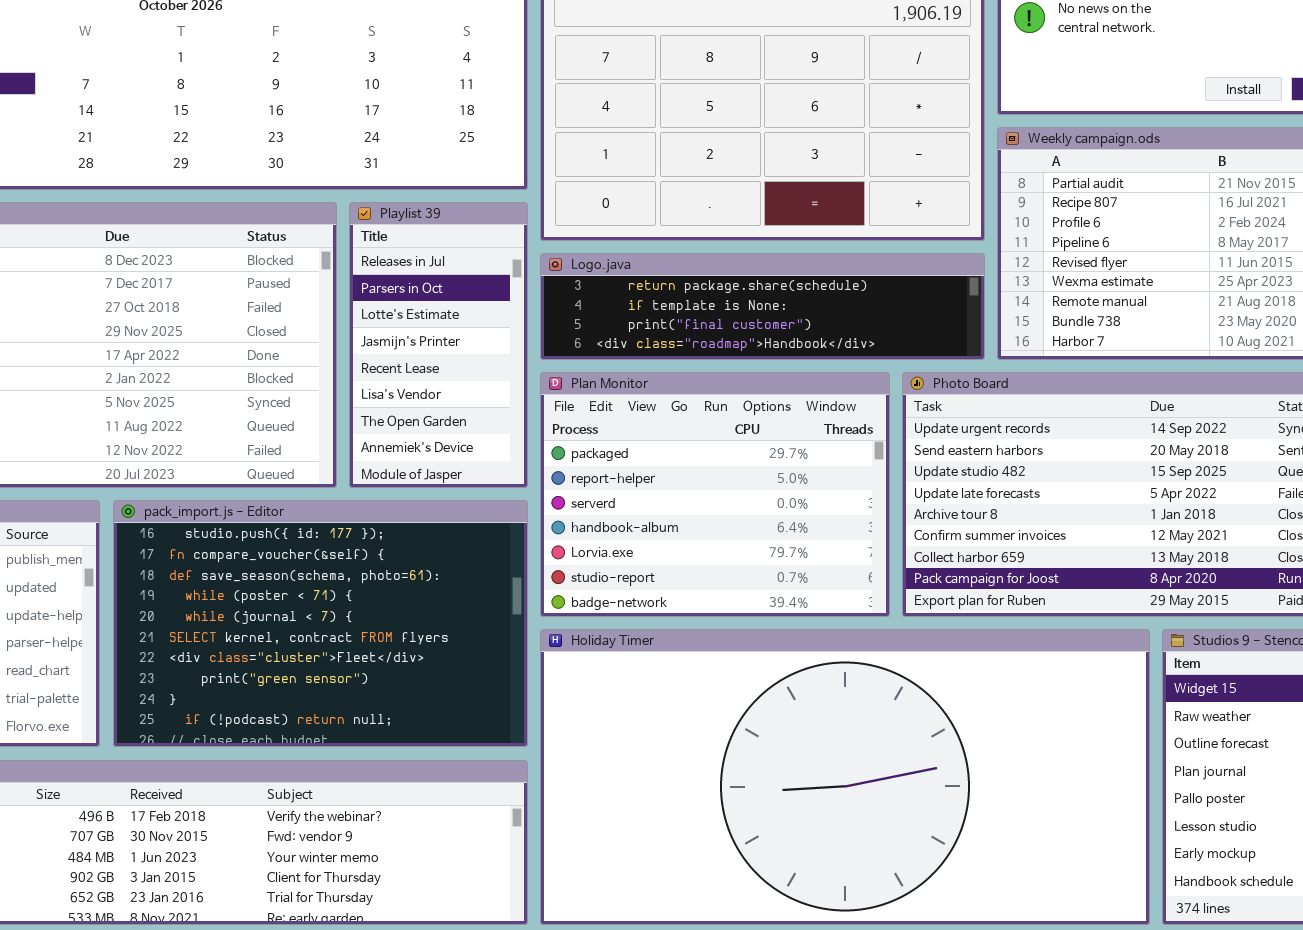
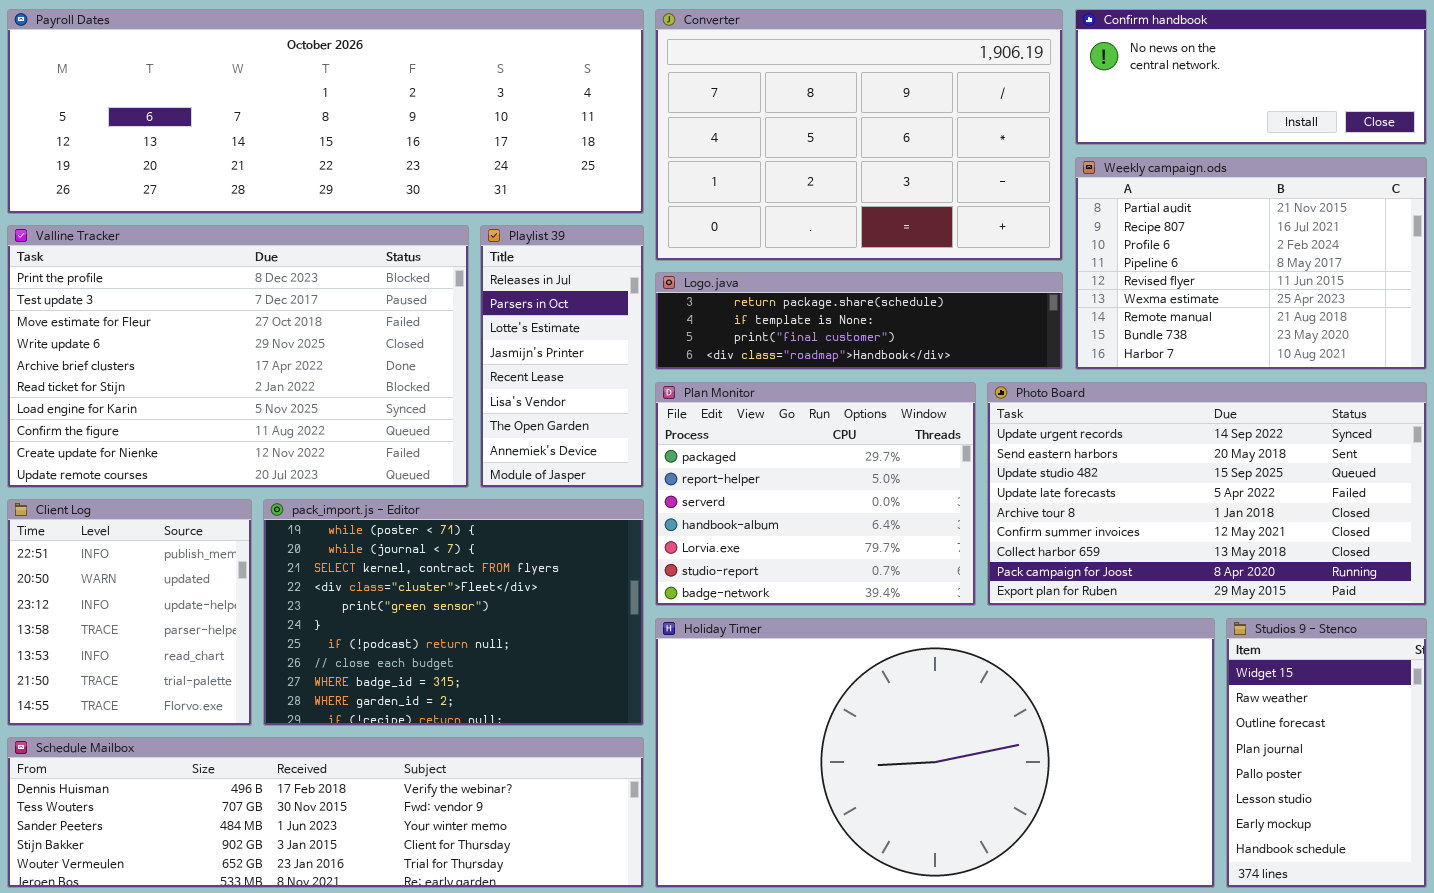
pack_import.js - Editor: [113,500,528,747] -> [263,499,644,726], scrolled down 3 rows

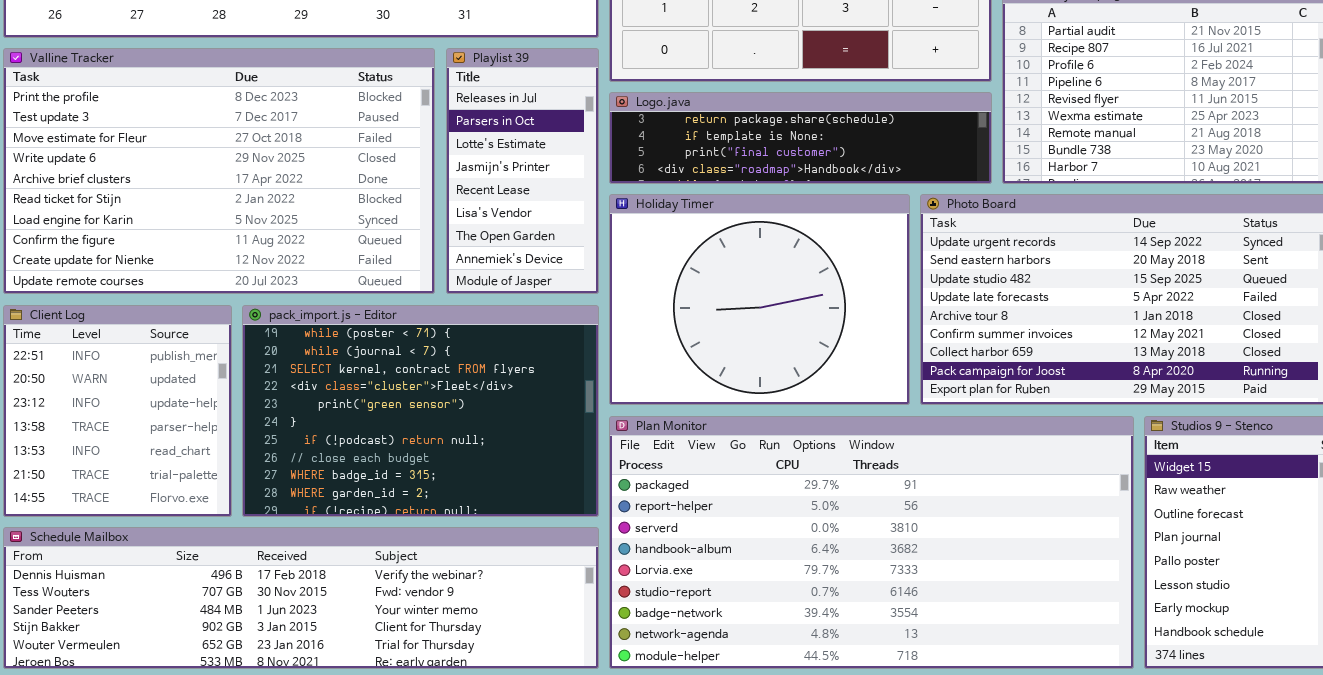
Plan Monitor: [655,382,976,606] -> [609,416,1134,669], moved, resized
Holiday Timer: [655,618,1215,888] -> [609,194,910,405], moved, resized

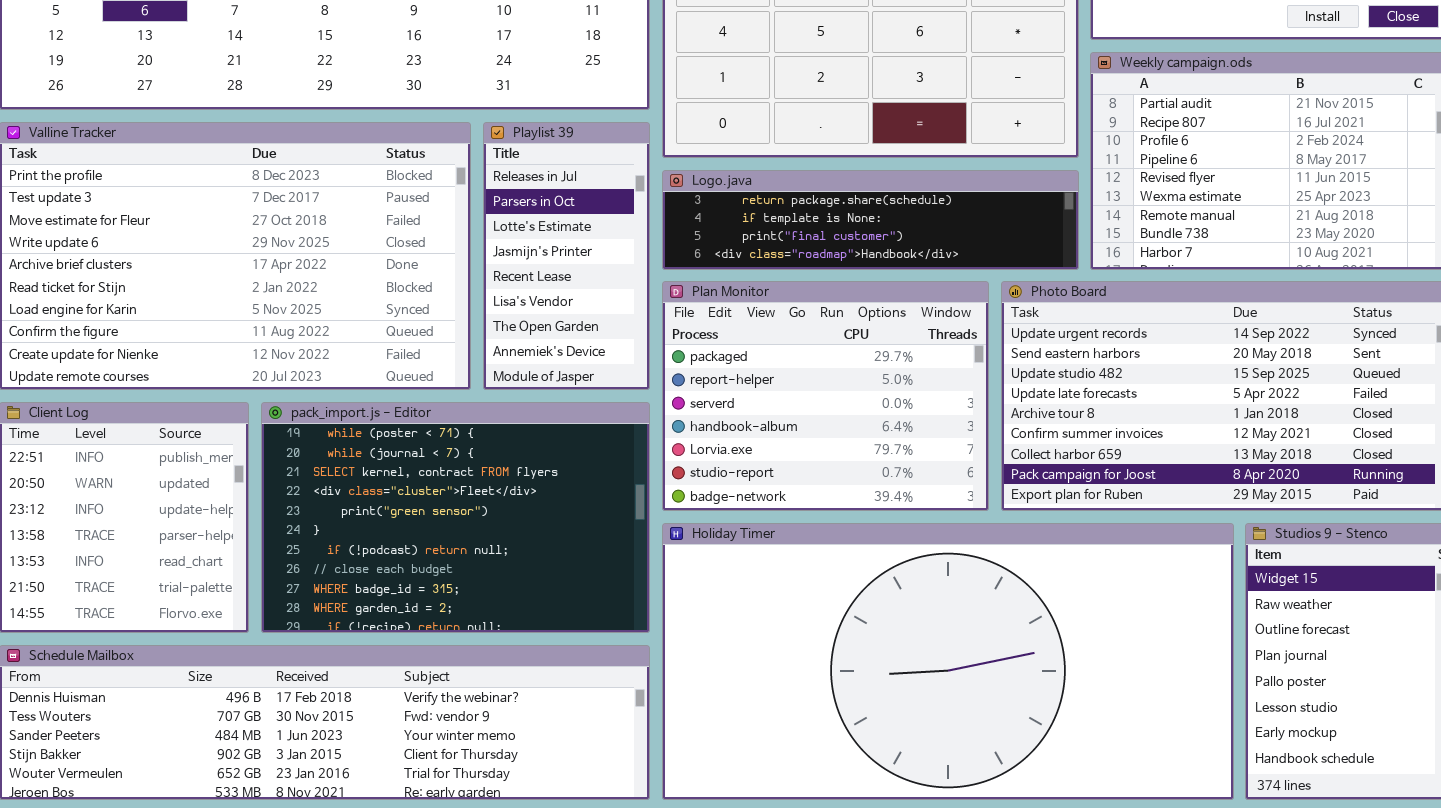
Holiday Timer: [609,194,910,405] -> [662,523,1234,800], moved, resized
Plan Monitor: [609,416,1134,669] -> [662,281,989,511], moved, resized

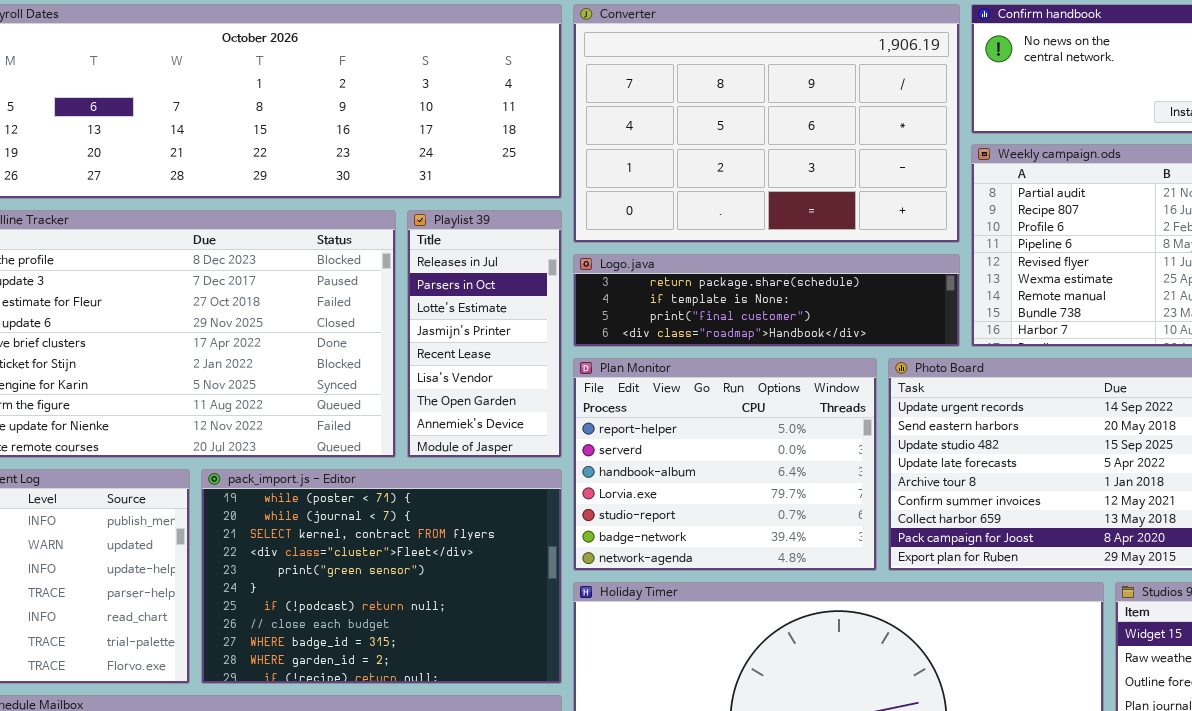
Plan Monitor: [662,281,989,511] -> [573,358,877,571], scrolled down 1 row

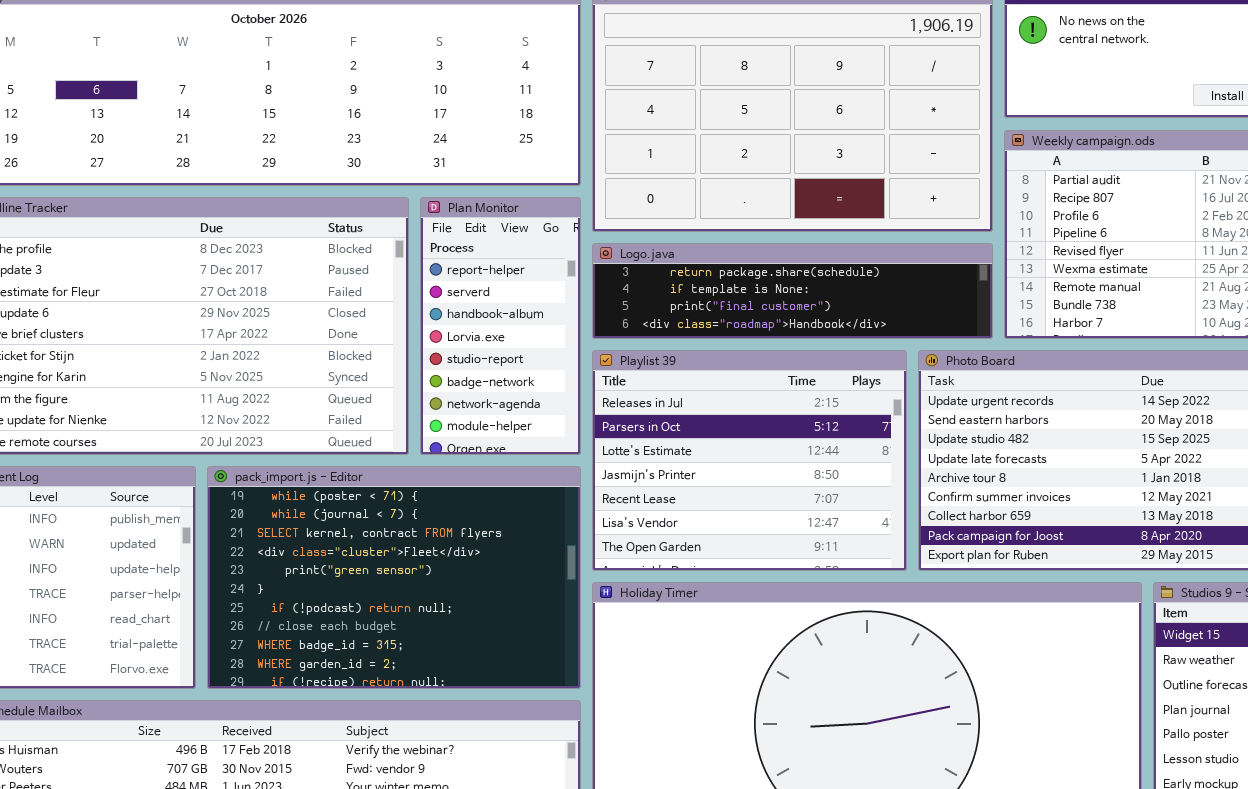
Playlist 39: [407,210,562,458] -> [592,350,907,571], moved, resized
Plan Monitor: [573,358,877,571] -> [420,197,581,455], moved, resized

